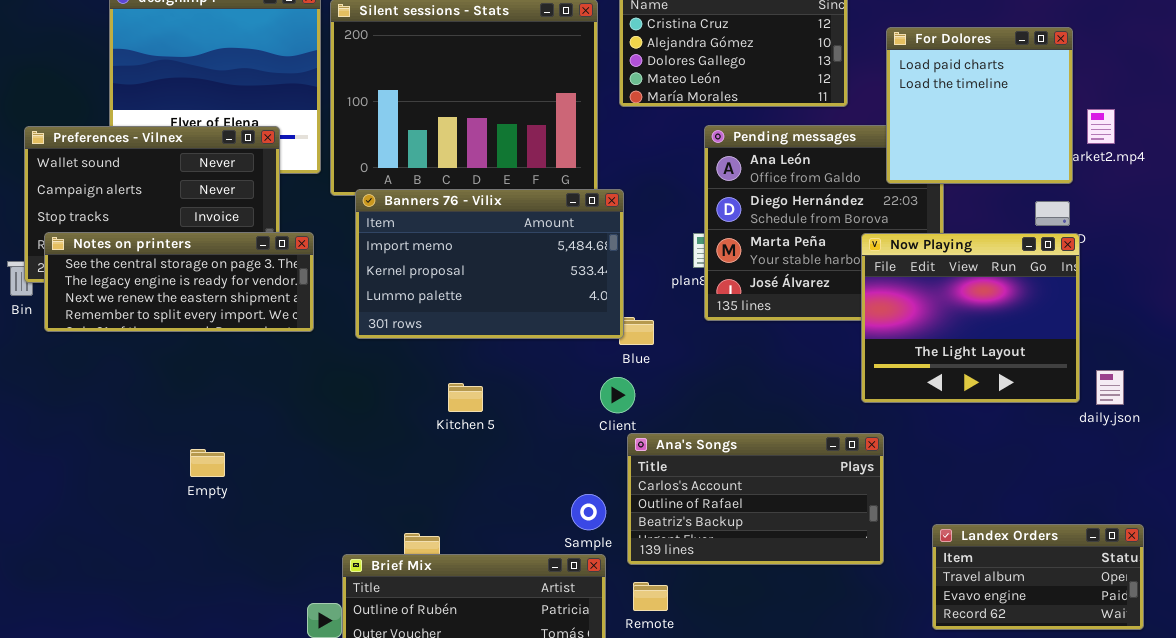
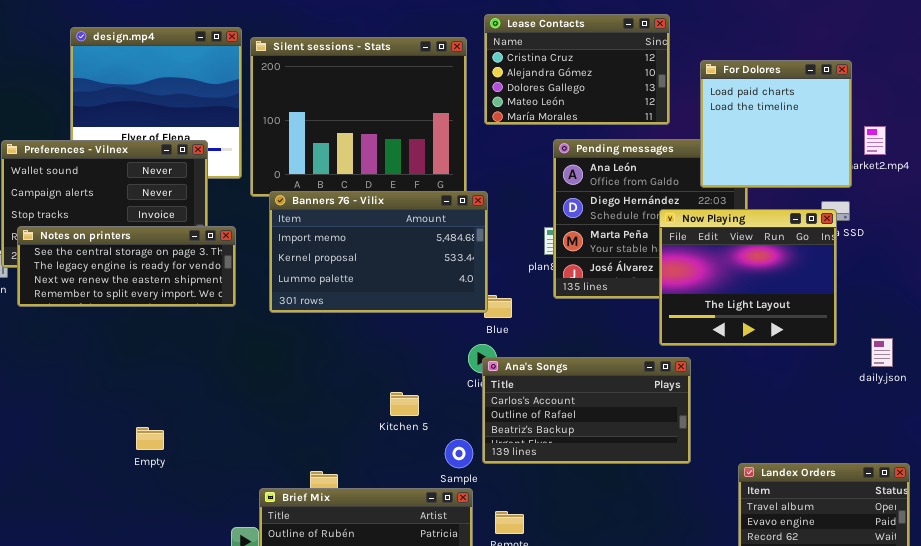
Now Playing: [861,233,1080,403] -> [659,209,837,346], moved
Kitchen 5: [448,383,483,412] -> [390,392,419,416], moved
Ana's Songs: [627,433,884,565] -> [482,357,691,464], moved
Empty: [190,449,225,477] -> [136,427,164,450], moved

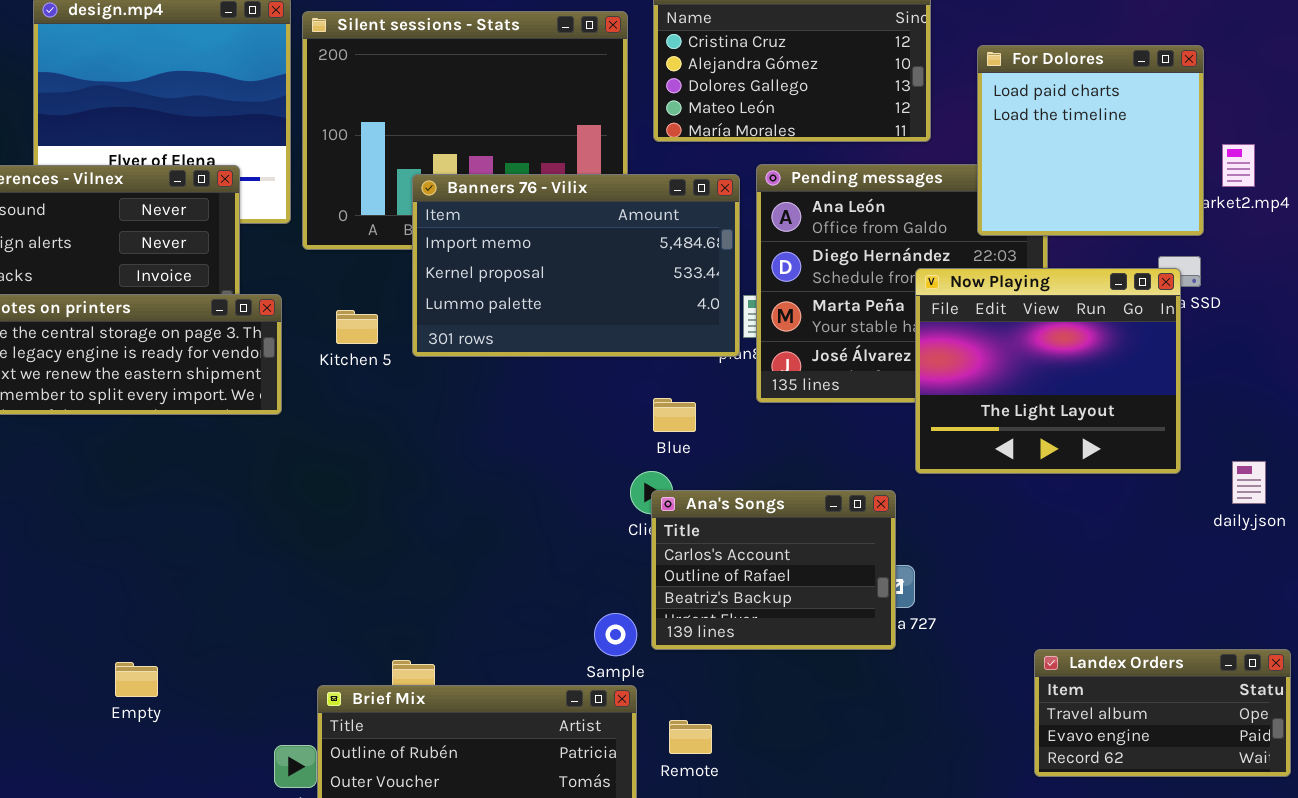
Banners 76 - Vilix: [269,191,488,313] -> [412,174,740,357], moved
Ana's Songs: [482,357,691,464] -> [651,490,896,650], resized
Kitchen 5: [390,392,419,416] -> [336,310,378,344], moved
Empty: [136,427,164,450] -> [115,662,158,697], moved

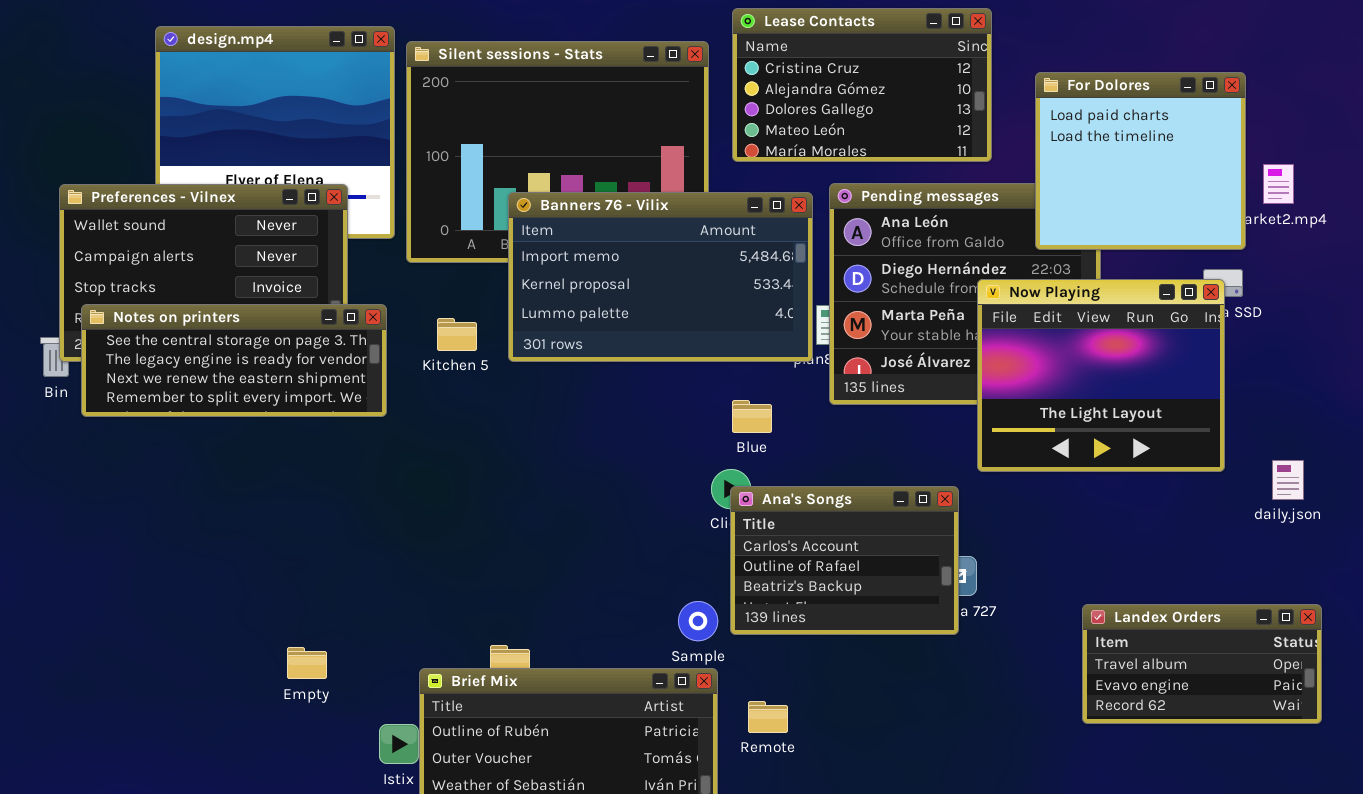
Landex Orders: [1034,649,1291,777] -> [1082,604,1322,724], moved
Empty: [115,662,158,697] -> [287,647,327,679], moved

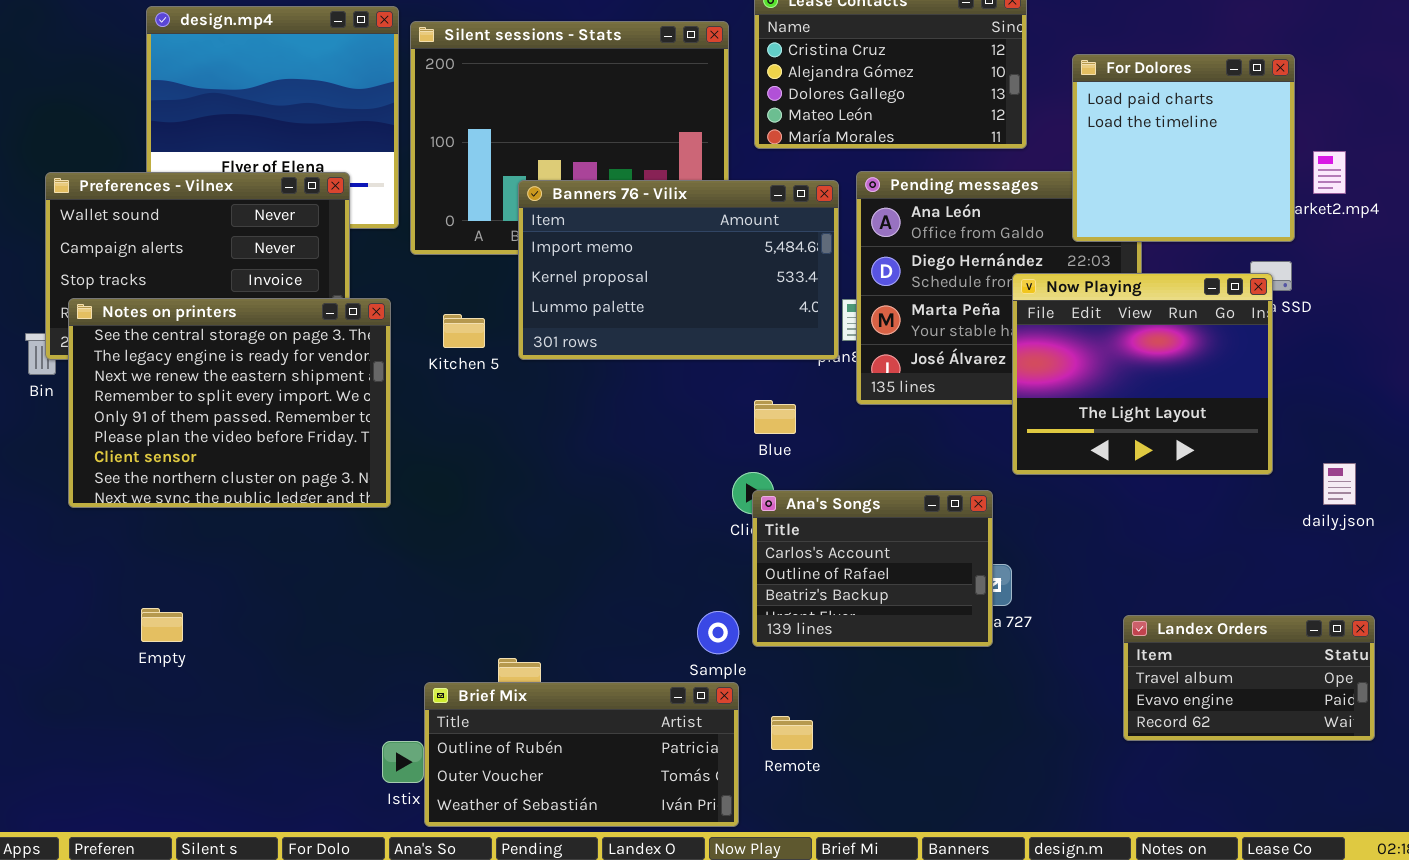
Notes on printers: [81,304,387,417] -> [68,298,391,508], resized
Empty: [287,647,327,679] -> [141,608,183,642], moved

